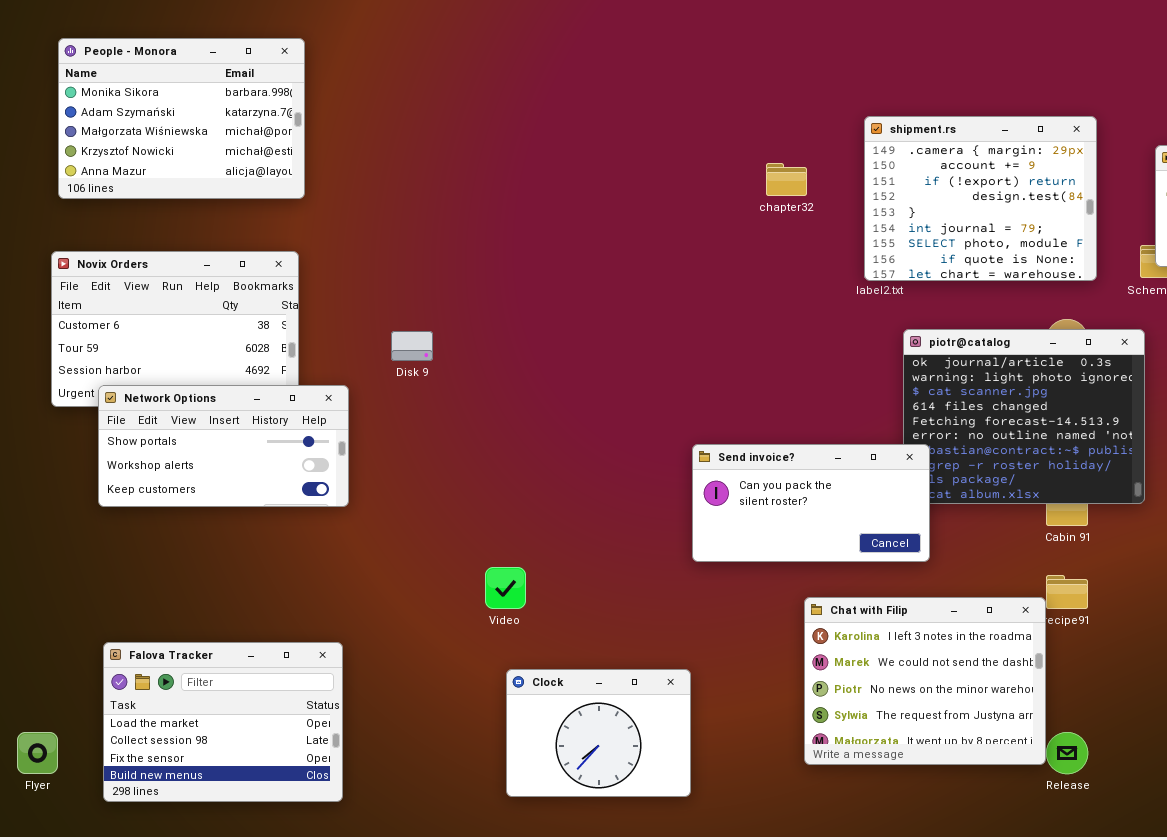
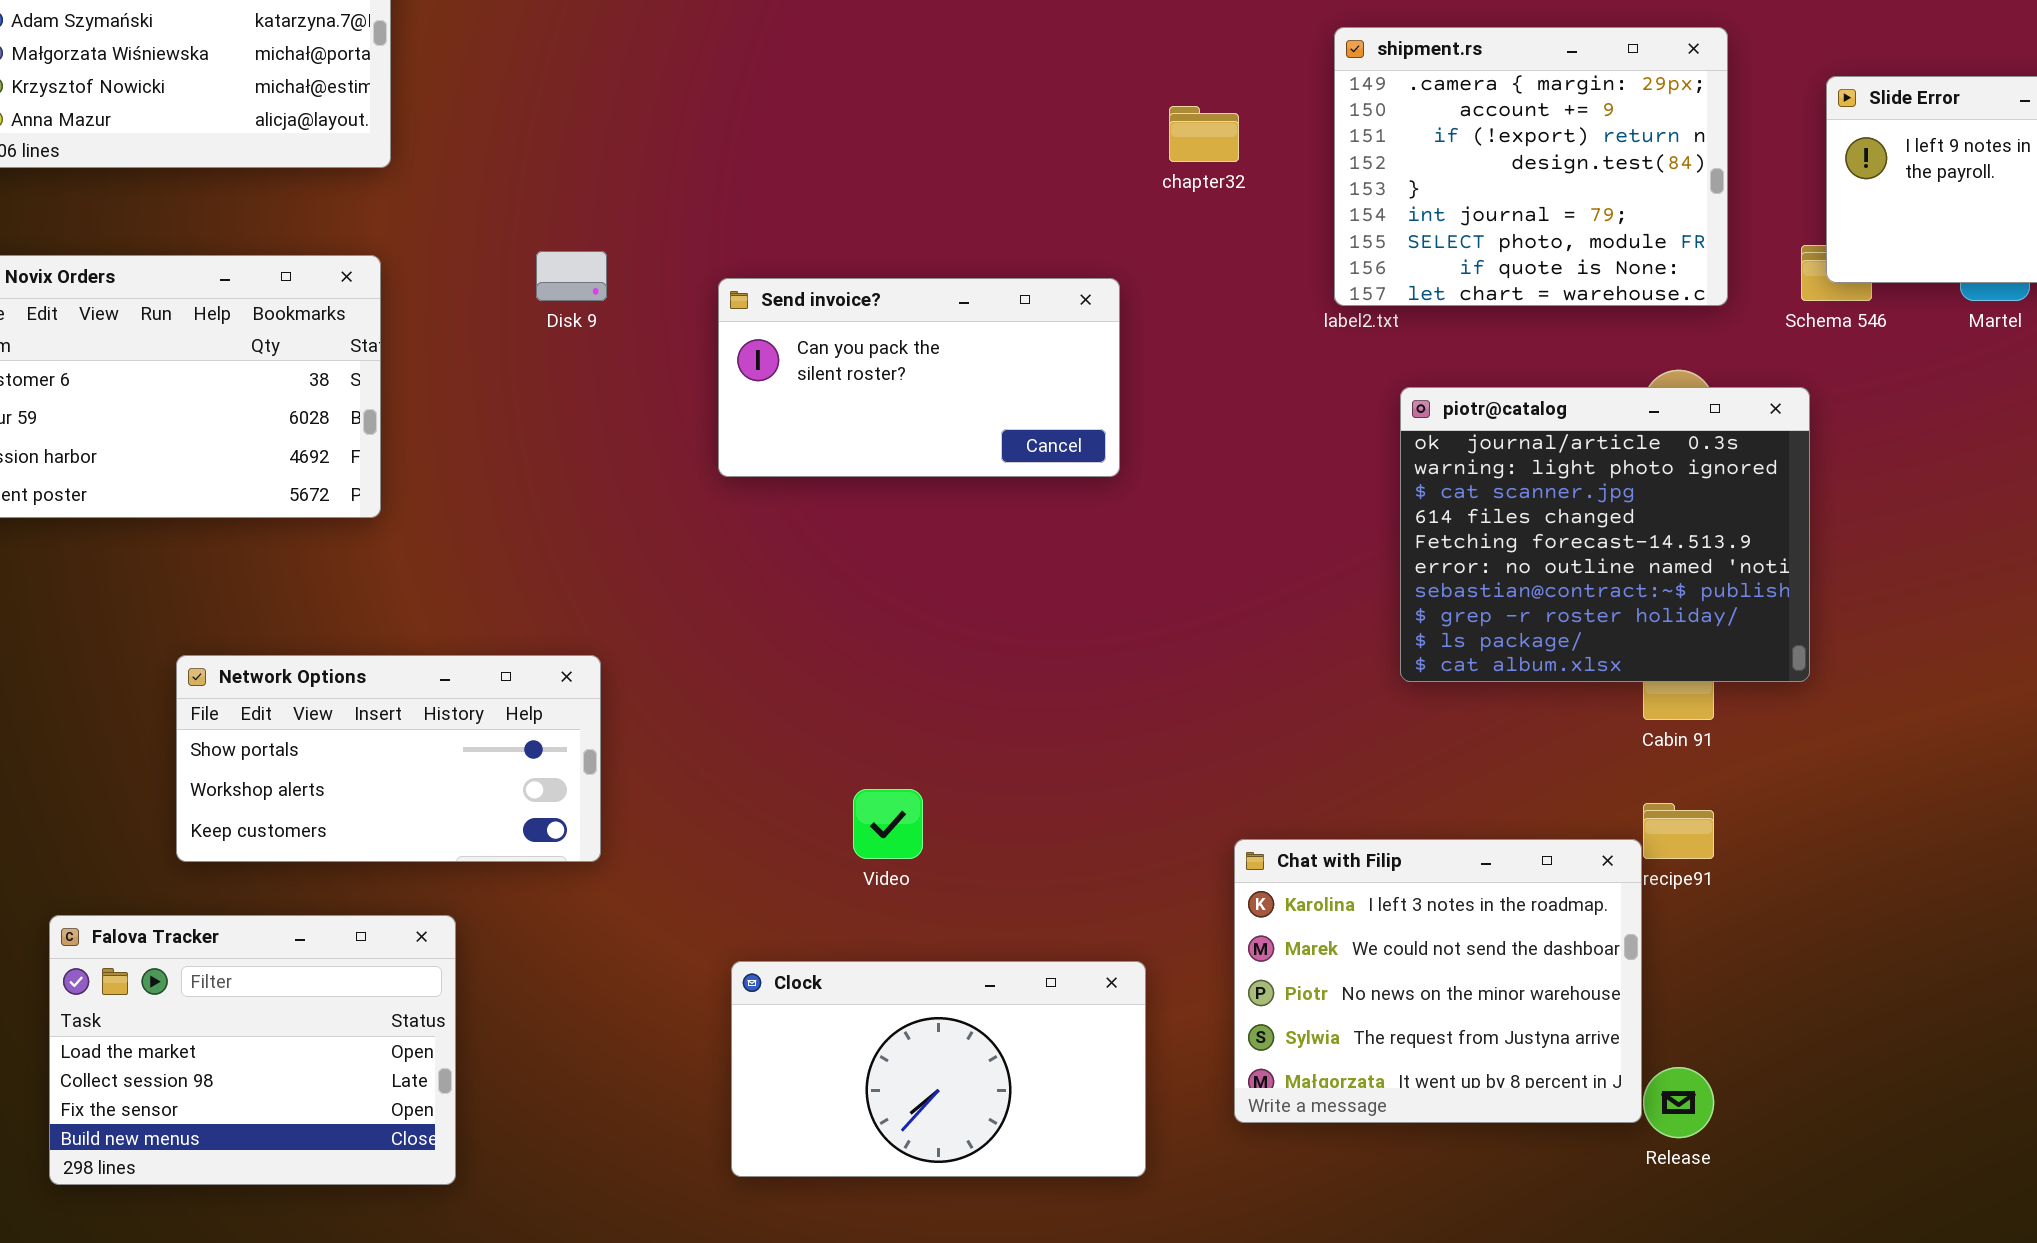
Disk 9: [391,331,433,361] -> [536,251,607,301], moved
Network Options: [98,385,349,507] -> [176,655,601,862], moved
Send invoice?: [692,444,930,562] -> [718,278,1120,477], moved
Video: [485,567,526,609] -> [853,789,923,859], moved
Clock: [506,669,691,797] -> [731,961,1146,1177], resized

